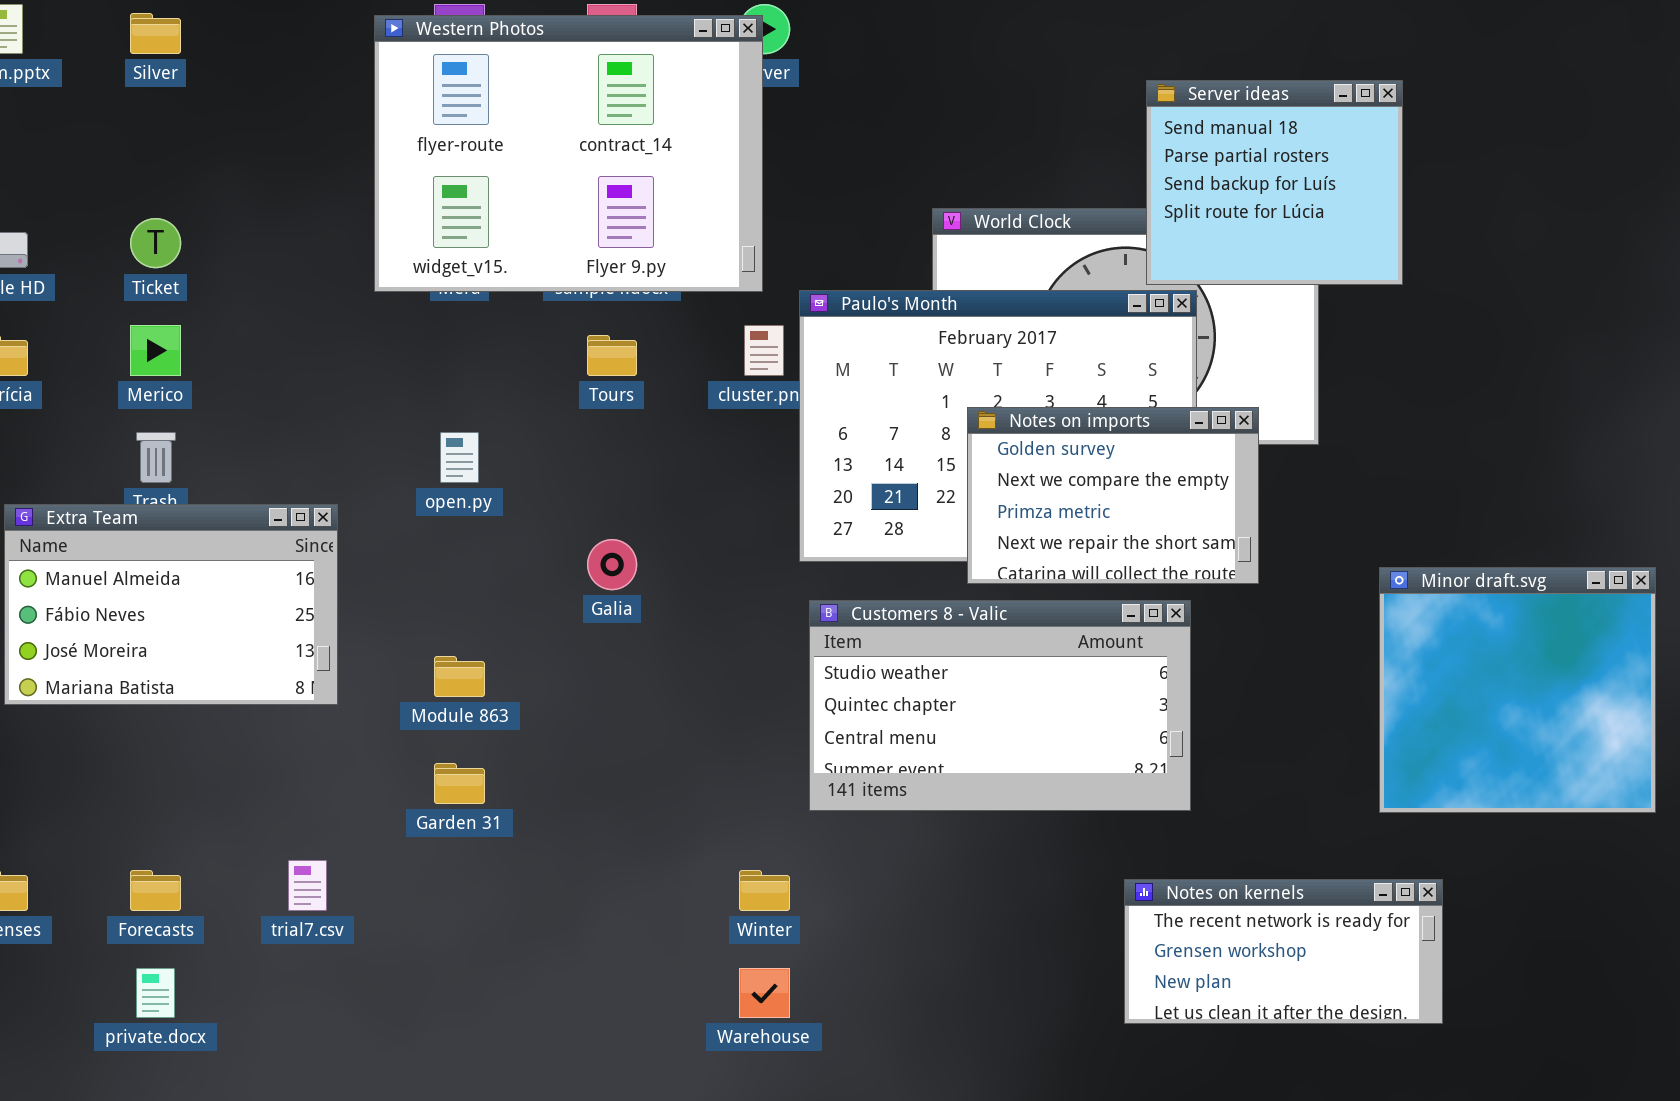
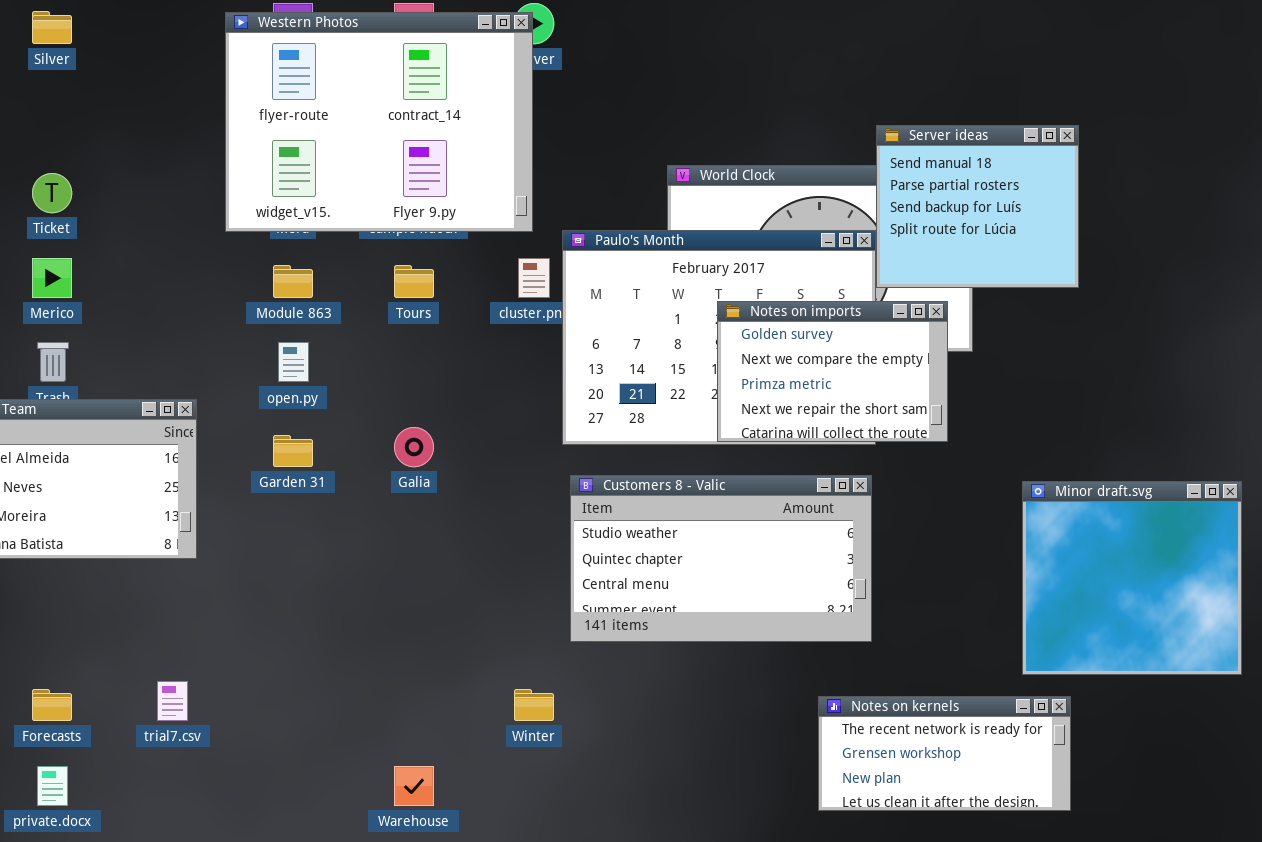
Server ideas: [1146,80,1403,285] -> [876,125,1079,288], moved
Notes on imports: [967,407,1259,584] -> [717,301,948,442], moved
Minor draft.svg: [1379,567,1656,813] -> [1022,481,1242,675], moved
Module 863: [434,656,485,697] -> [273,265,313,298], moved
Garden 31: [434,763,485,804] -> [273,435,313,467], moved
Warehouse: [739,968,790,1018] -> [394,766,434,806], moved

